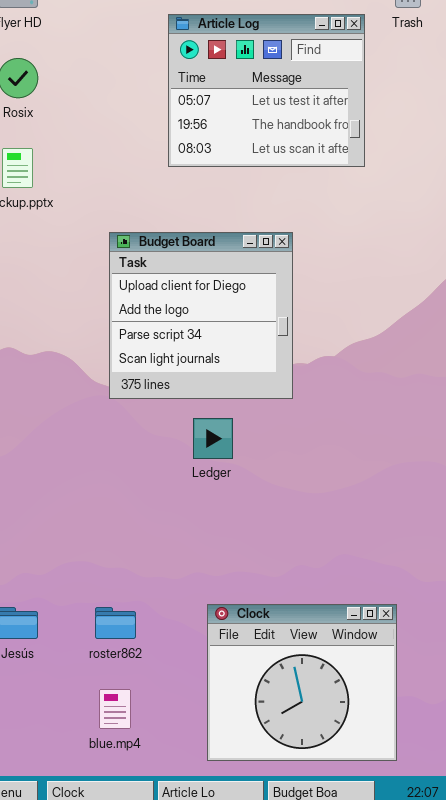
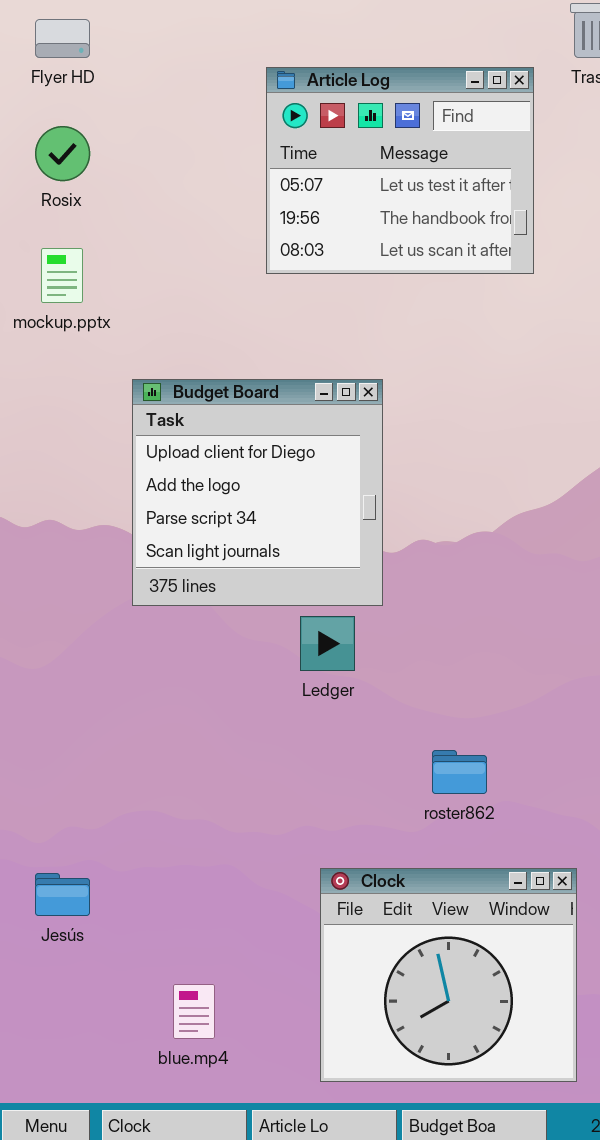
Budget Board: [109,232,293,399] -> [132,379,383,606], moved
roster862: [95,607,136,639] -> [432,750,487,794], moved

